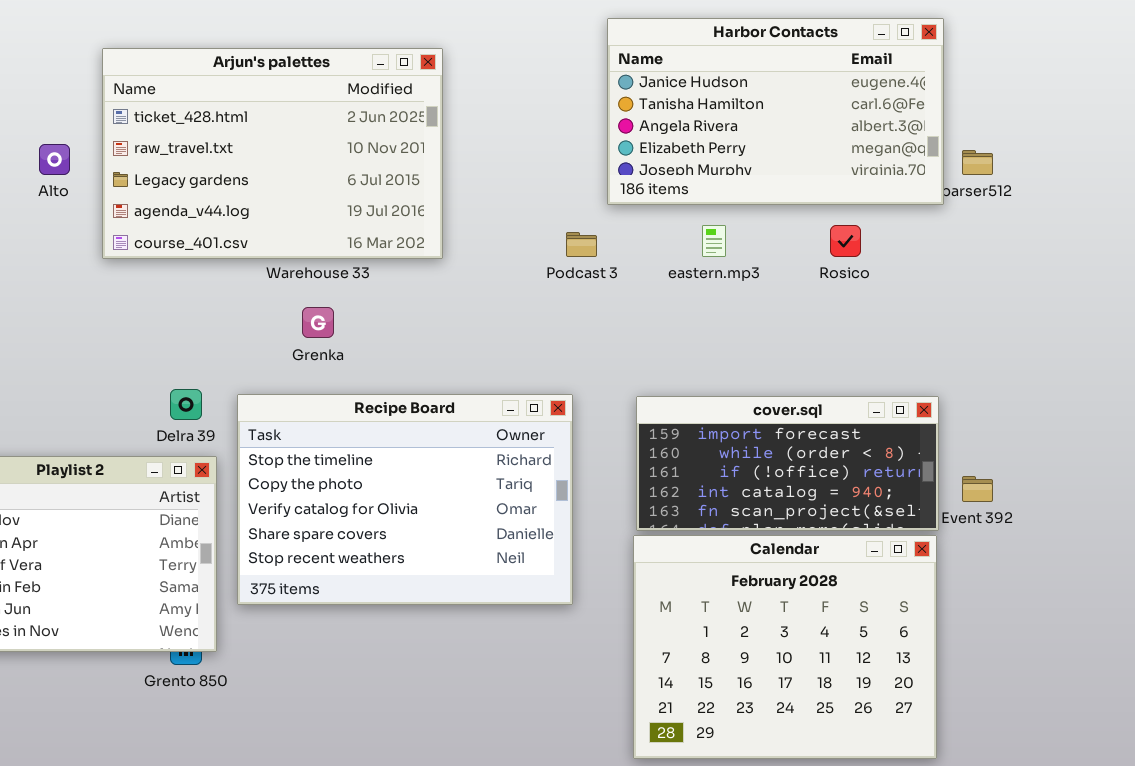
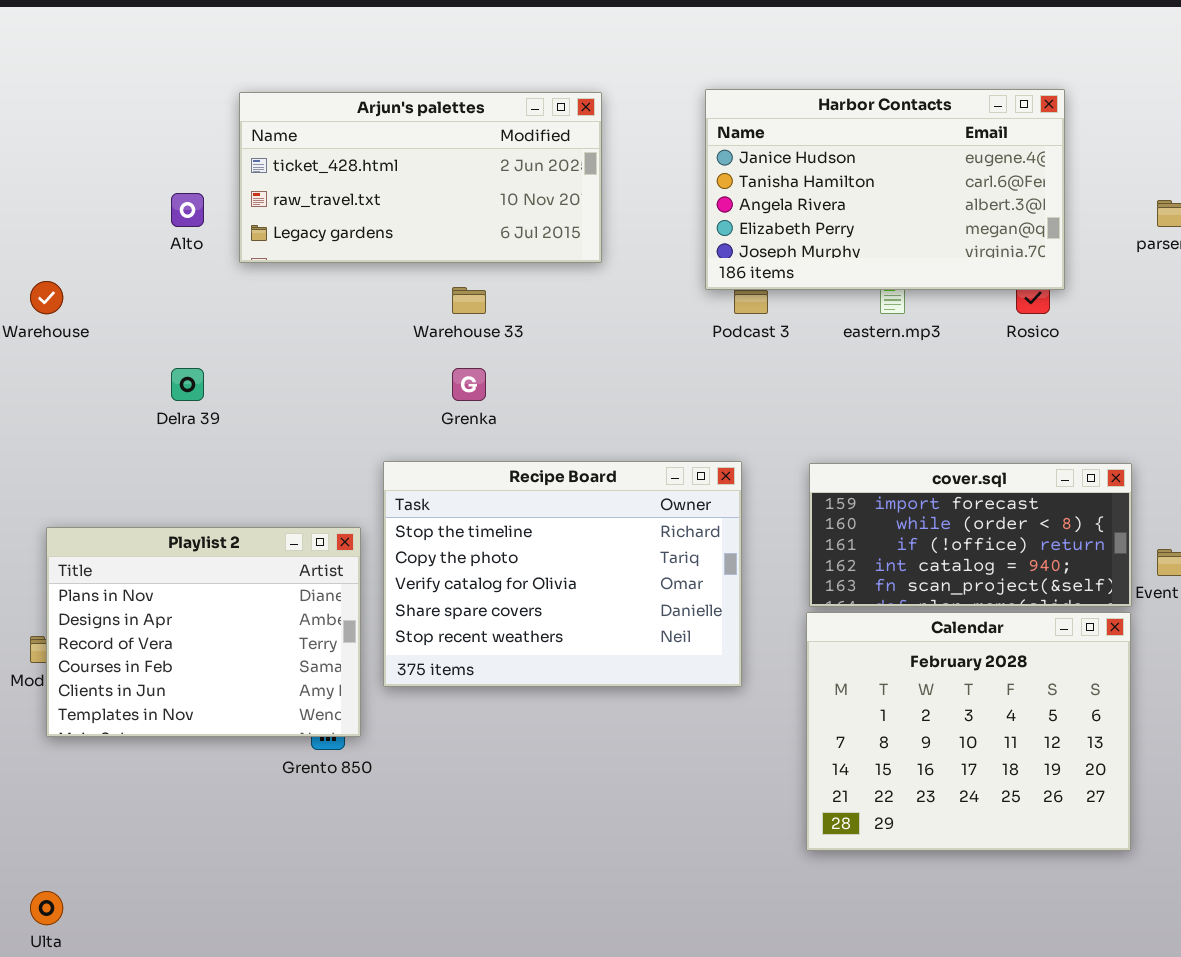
Harbor Contacts: [607,18,944,205] -> [705,89,1065,290], moved
Arjun's palettes: [102,48,443,259] -> [239,92,602,263], resized
Delra 39: [170,389,202,420] -> [171,368,204,401], moved

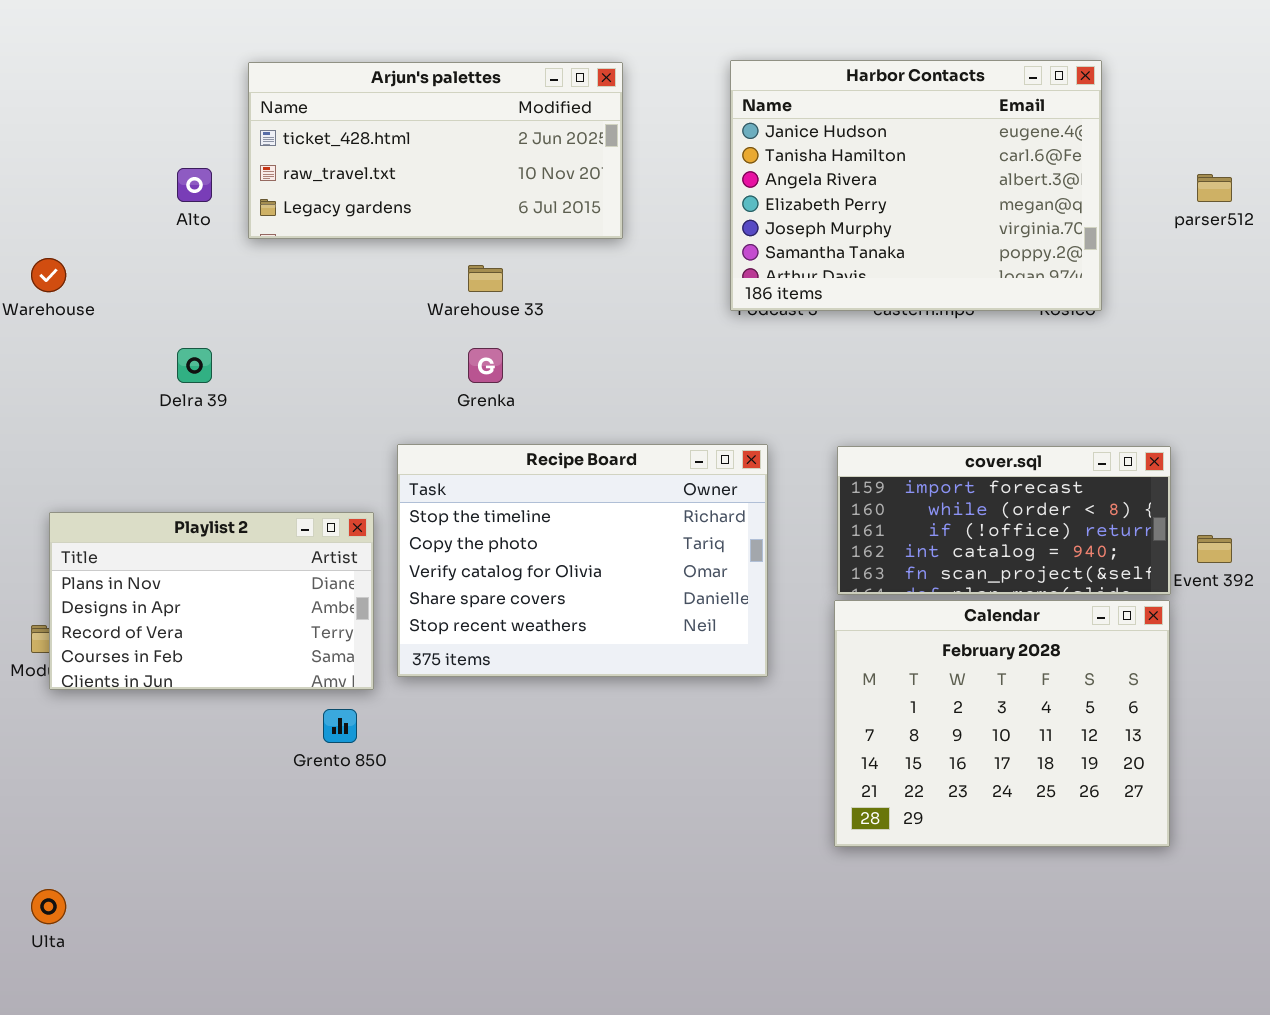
Harbor Contacts: [705,89,1065,290] -> [730,60,1102,311], resized
Playlist 2: [46,527,361,737] -> [49,512,374,690], resized

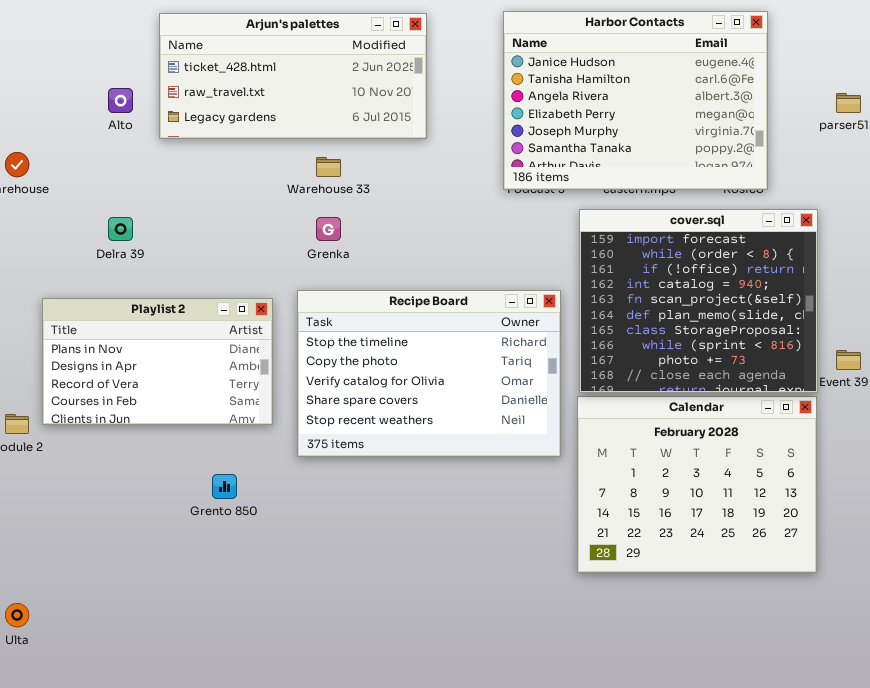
Recipe Board: [397,444,768,677] -> [297,290,561,457], moved
cover.sql: [837,446,1171,595] -> [579,209,818,393], resized
Playlist 2: [49,512,374,690] -> [42,298,273,425], moved

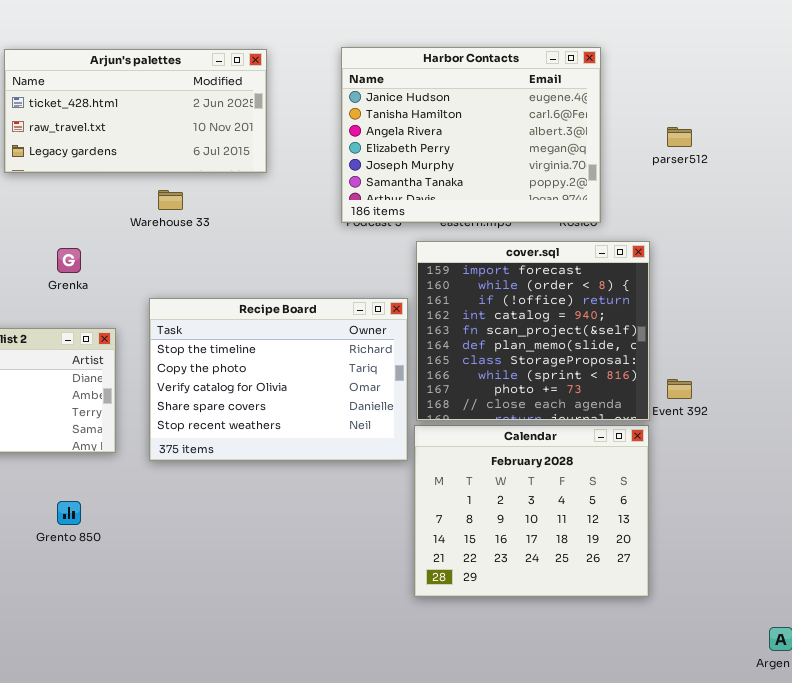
Grenka: [316,217,341,241] -> [57,248,81,273], moved
Recipe Board: [297,290,561,457] -> [149,298,408,461], moved

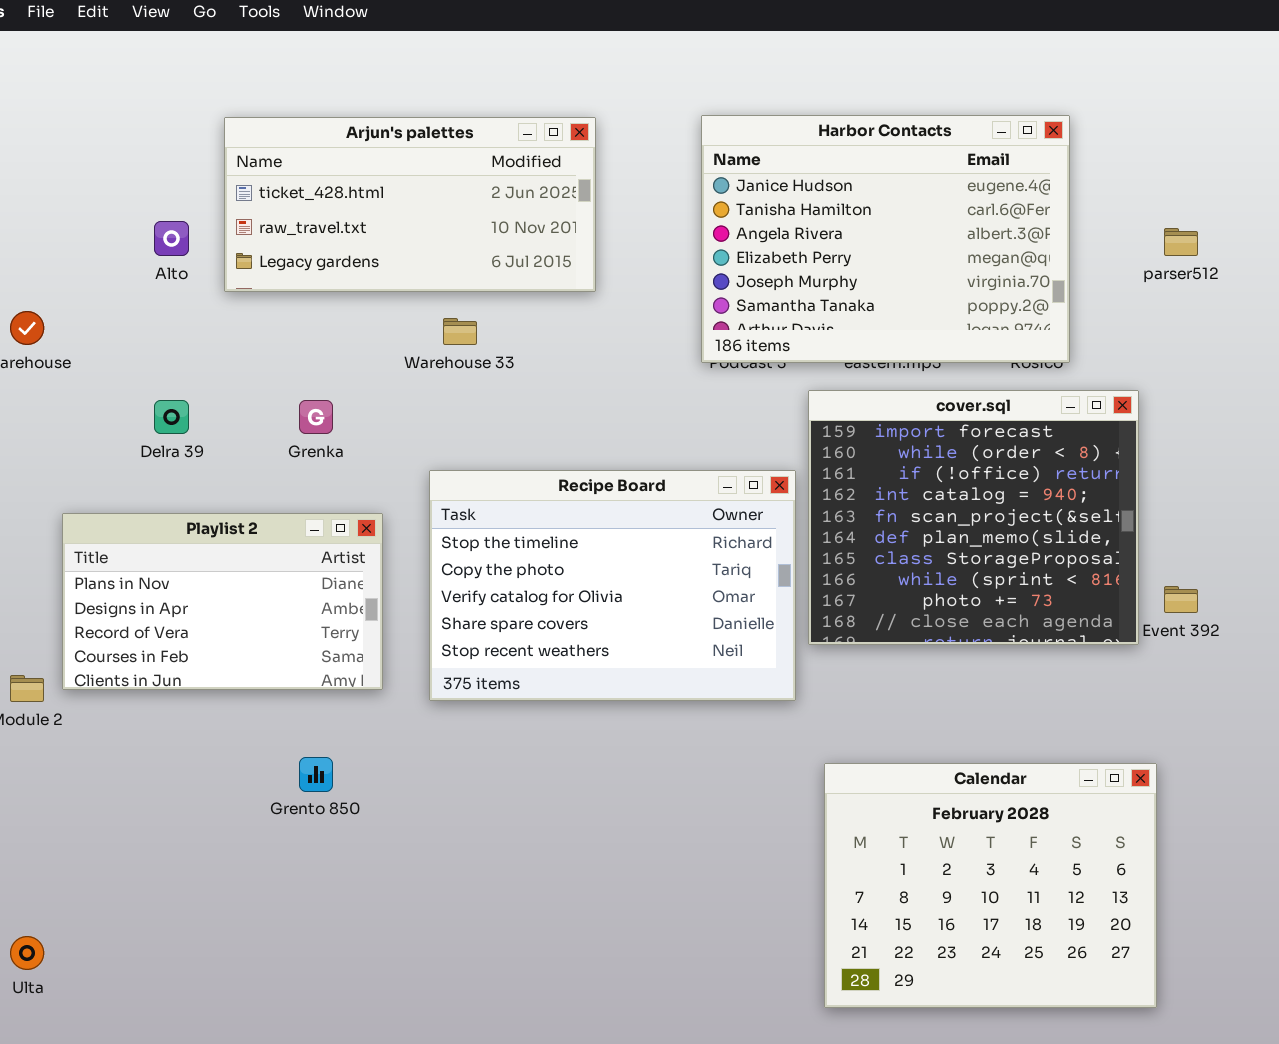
Calendar: [414,425,649,597] -> [824,763,1157,1008], moved

